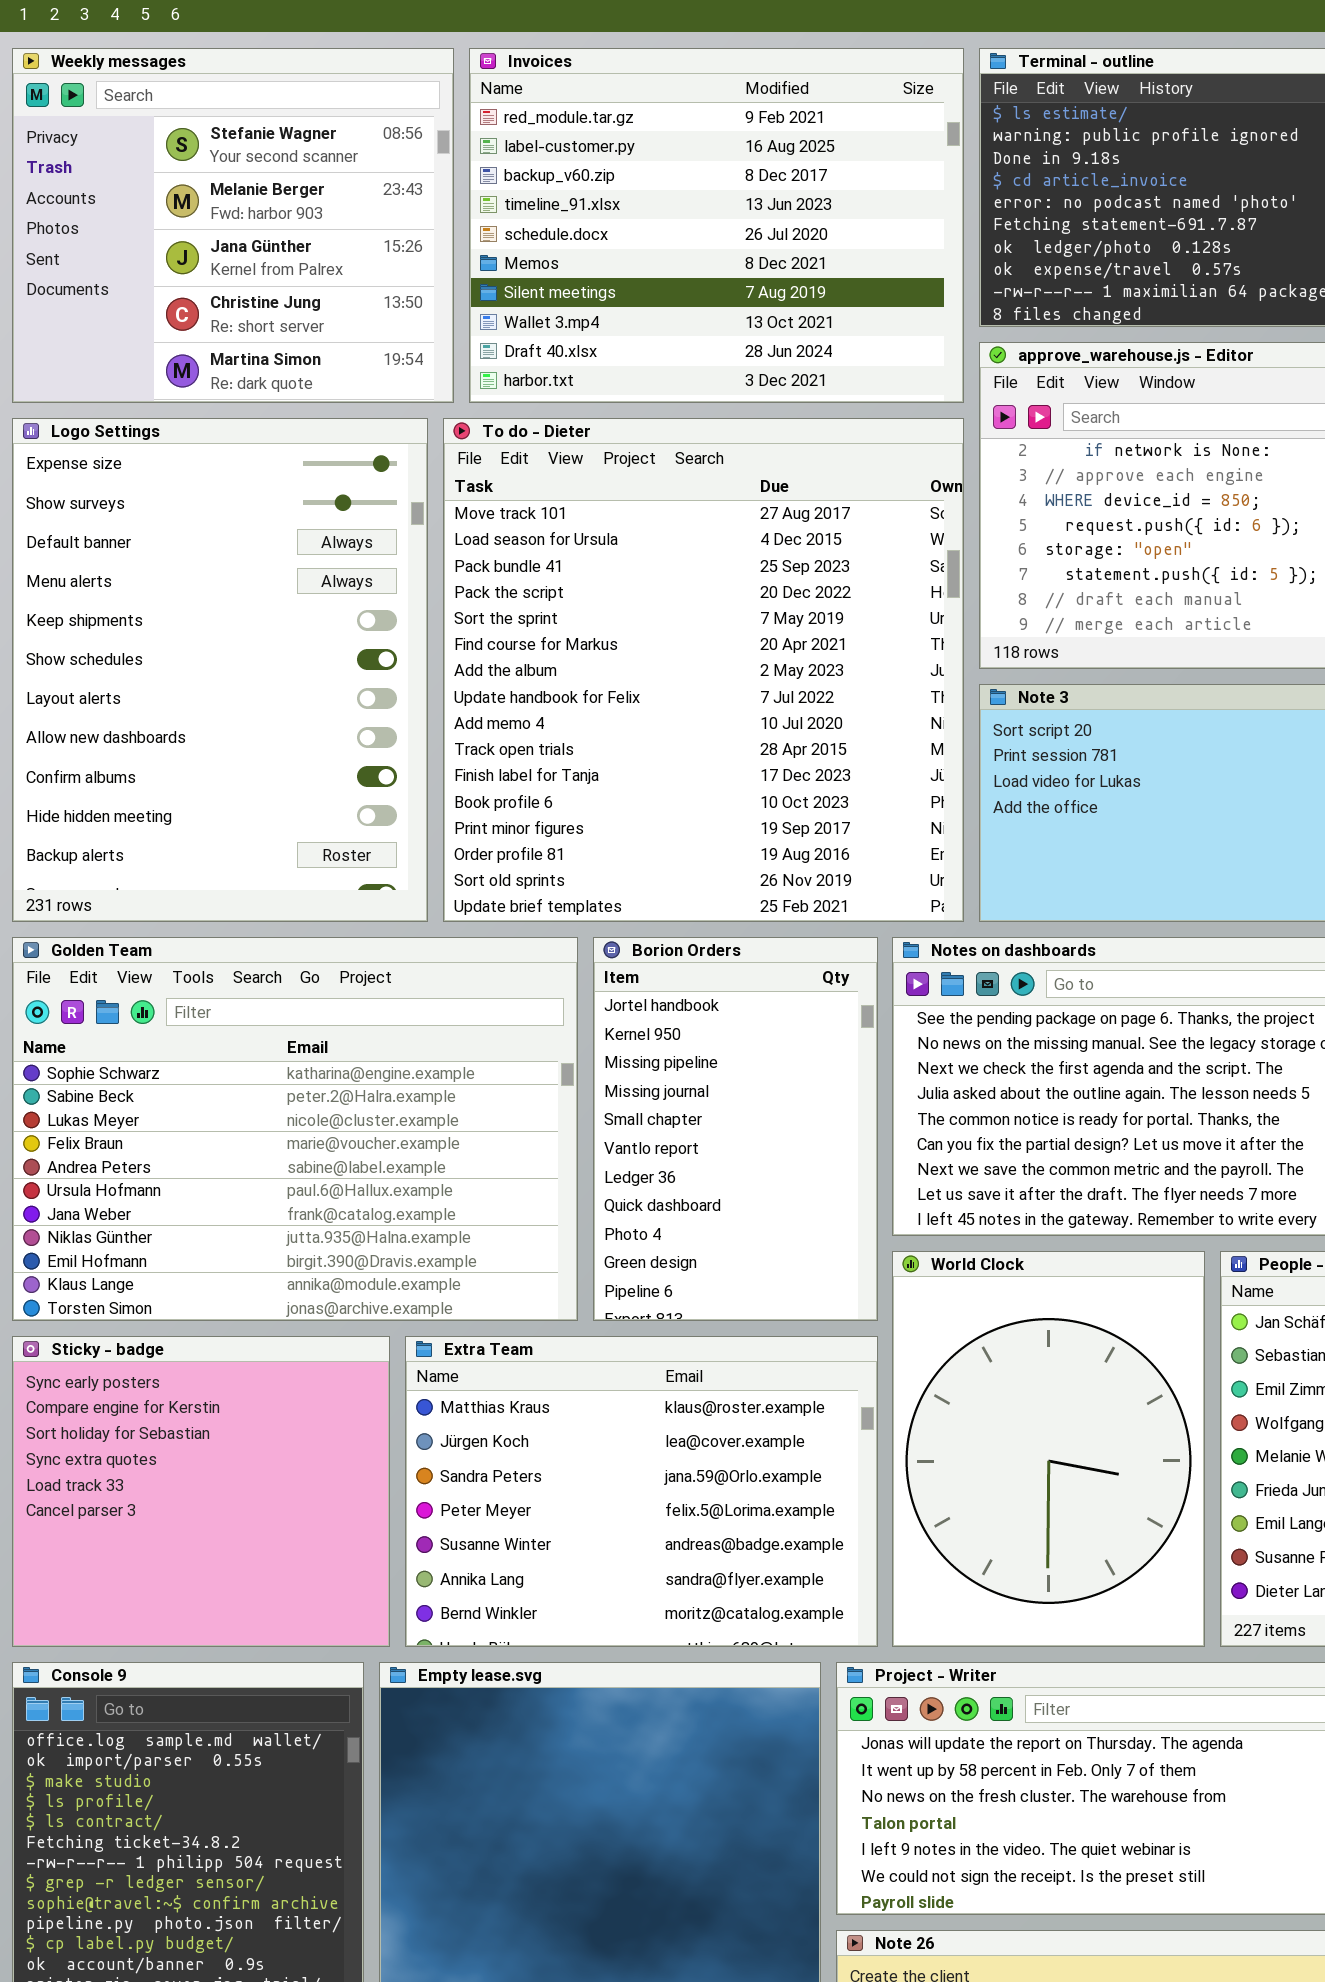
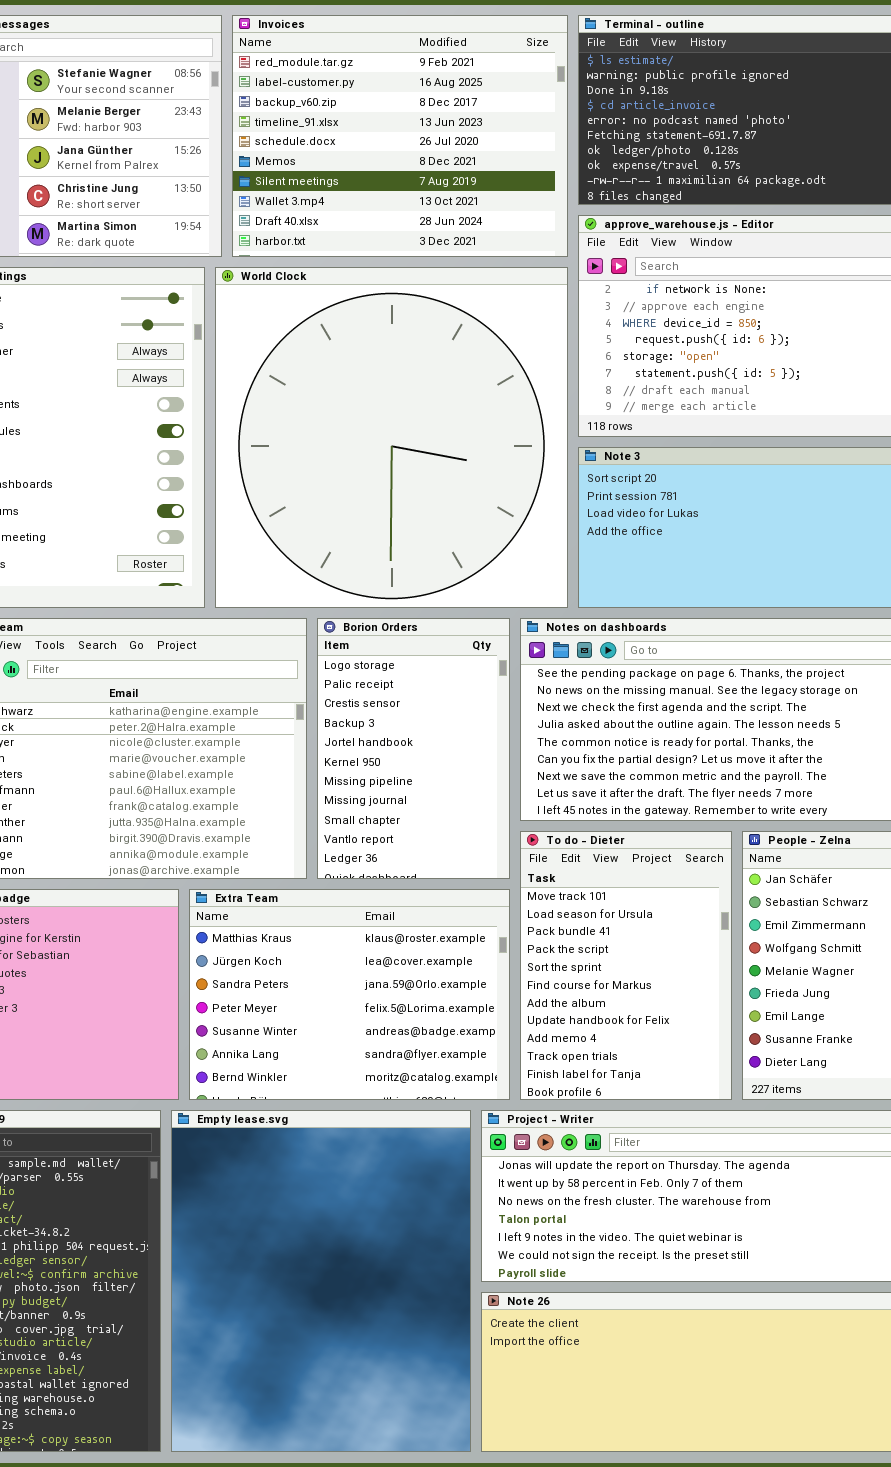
To do - Dieter: [443,418,964,922] -> [520,831,732,1100], moved, resized
Borion Orders: [593,937,878,1321] -> [317,618,510,879], scrolled up 4 rows
World Clock: [892,1251,1205,1647] -> [215,267,568,608], moved, resized

